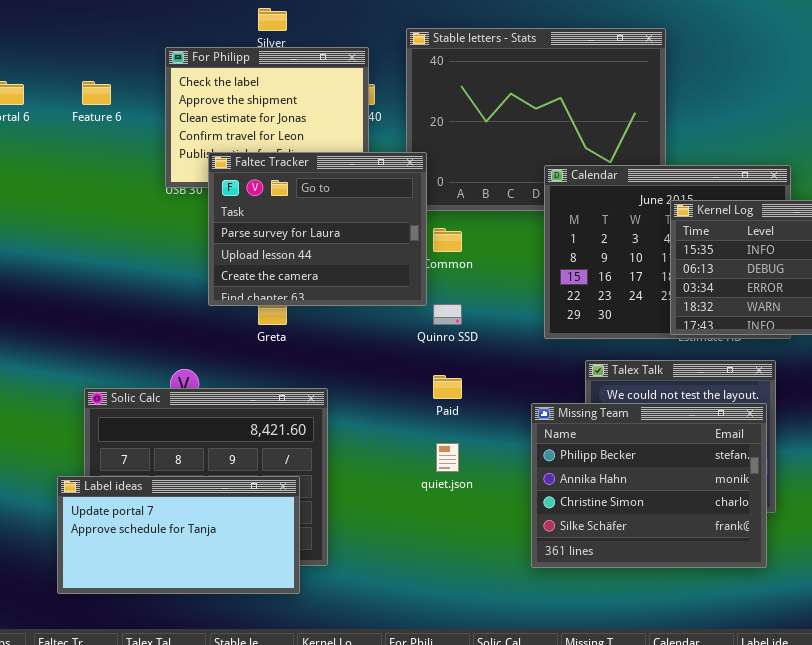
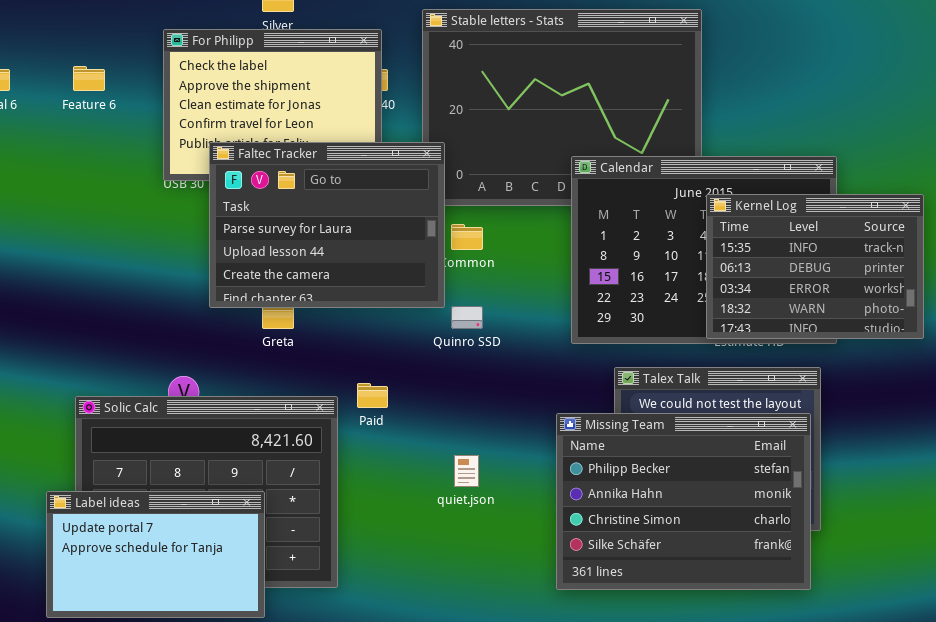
Paid: [433,375,462,399] -> [357,383,388,408], moved
Label ideas: [57,476,300,594] -> [46,491,265,618], resized

